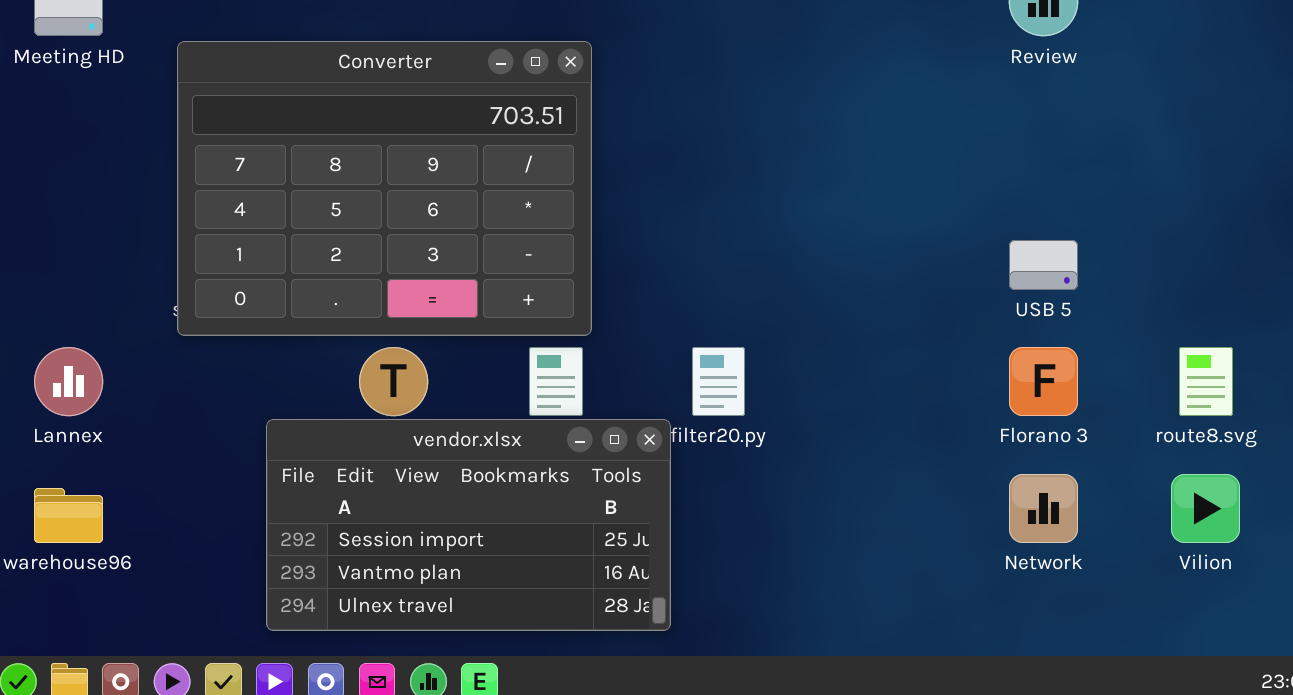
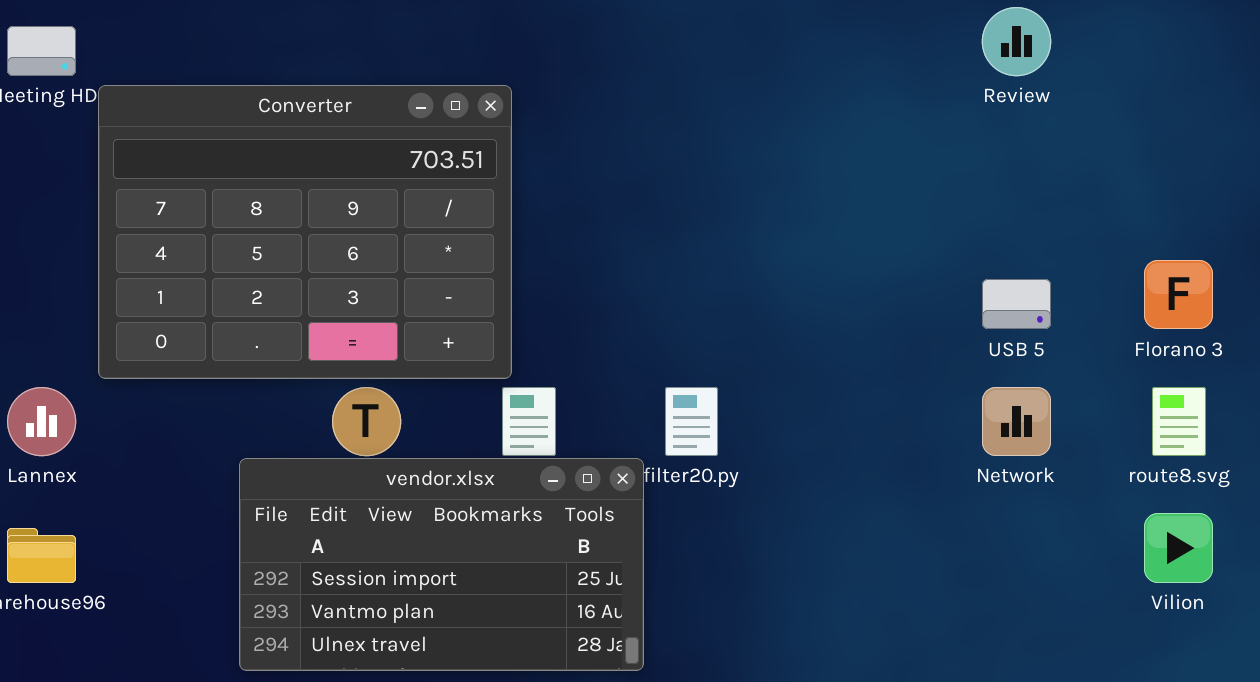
Converter: [177,41,592,336] -> [98,85,512,379], moved
Florano 3: [1009,347,1078,416] -> [1144,260,1213,329], moved
Network: [1009,474,1078,543] -> [982,387,1051,456], moved

